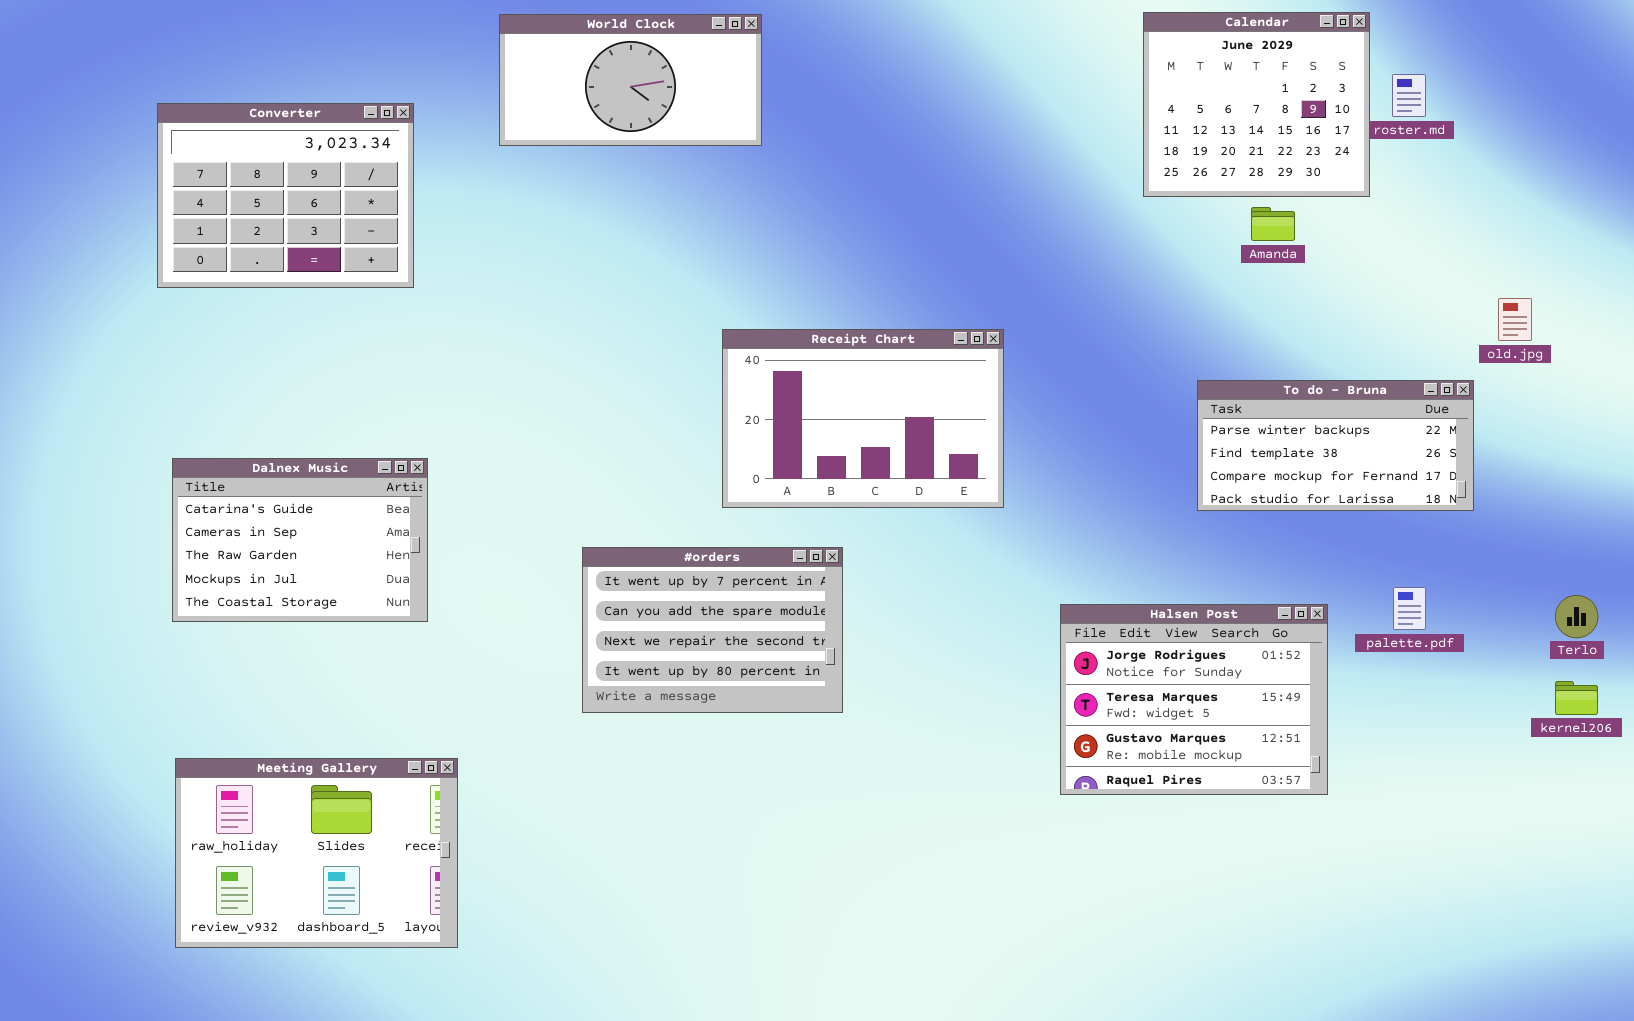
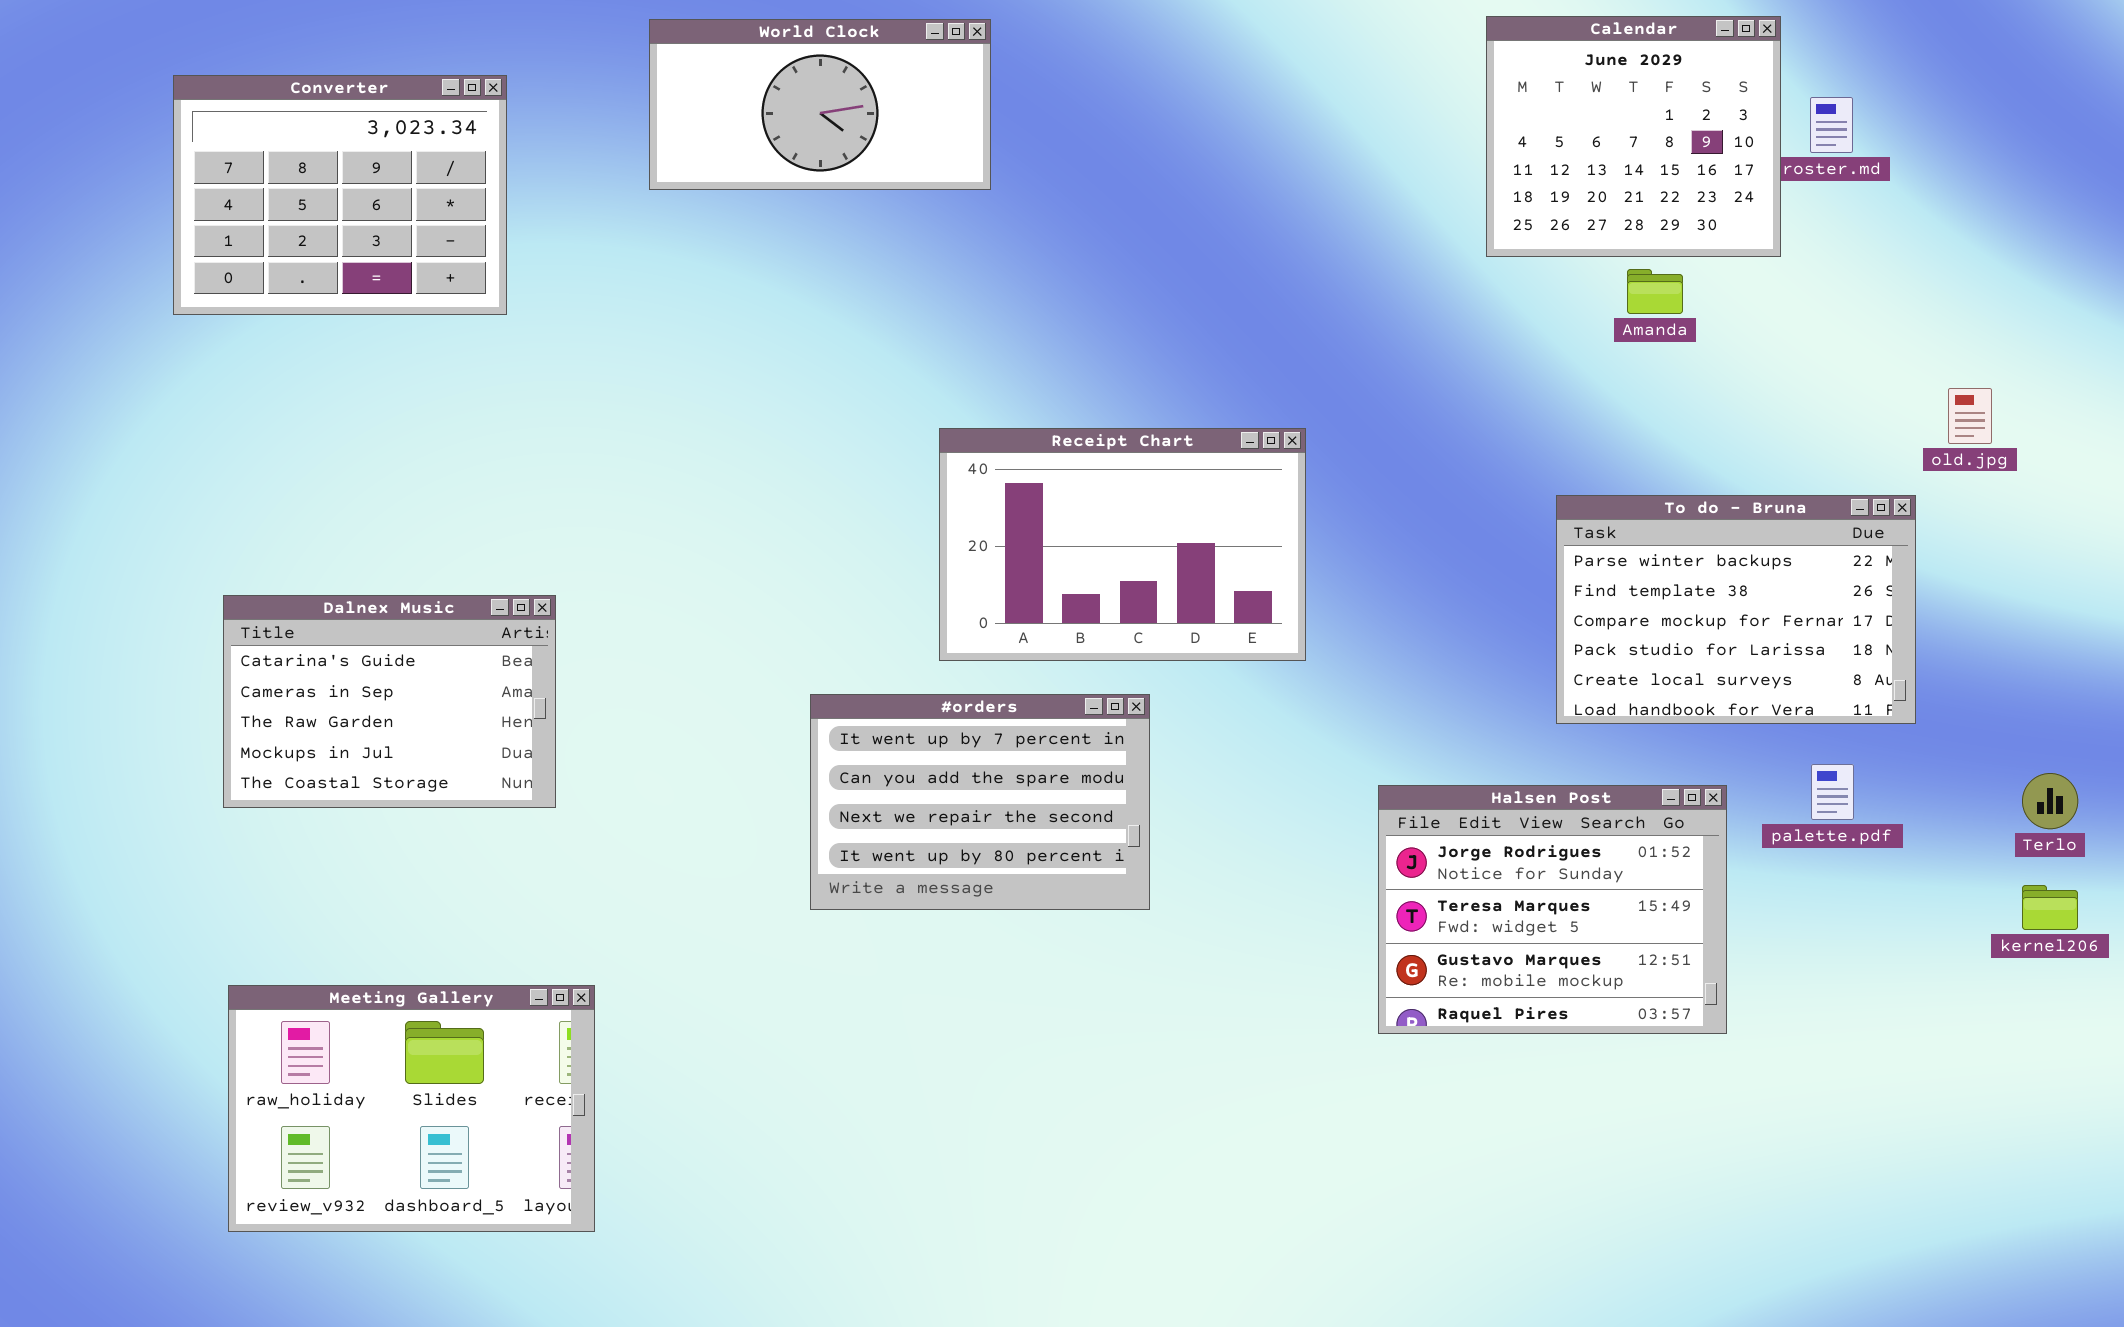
Converter: [157,103,414,288] -> [173,75,507,315], moved
To do - Bruna: [1197,380,1474,511] -> [1556,495,1916,724], resized
#orders: [582,547,843,713] -> [810,694,1150,910], moved

